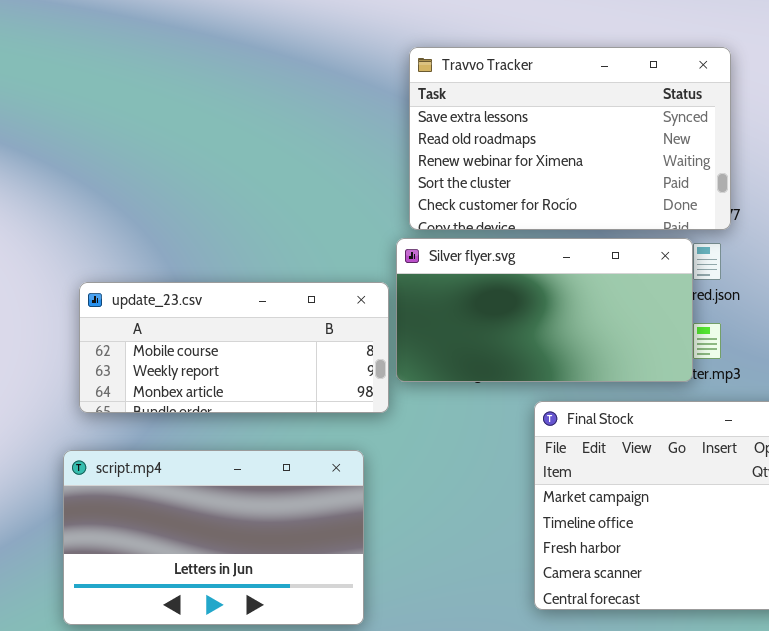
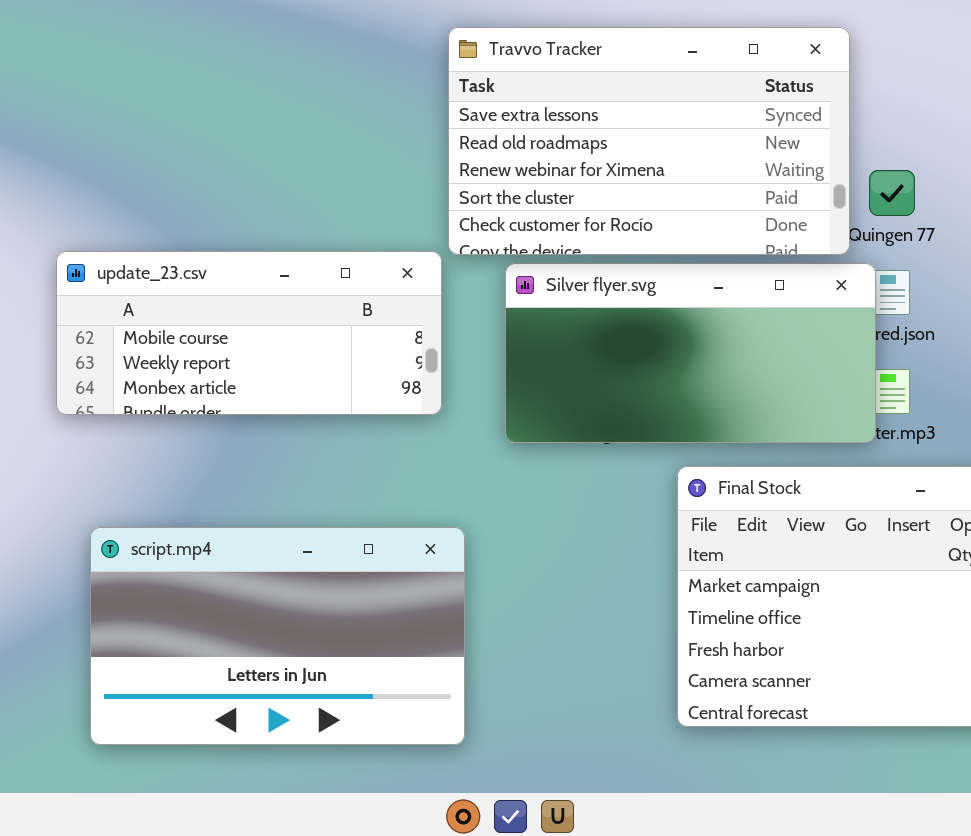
Travvo Tracker: [409,47,731,230] -> [448,27,850,255], moved
update_23.csv: [79,282,389,413] -> [56,251,442,415], moved

